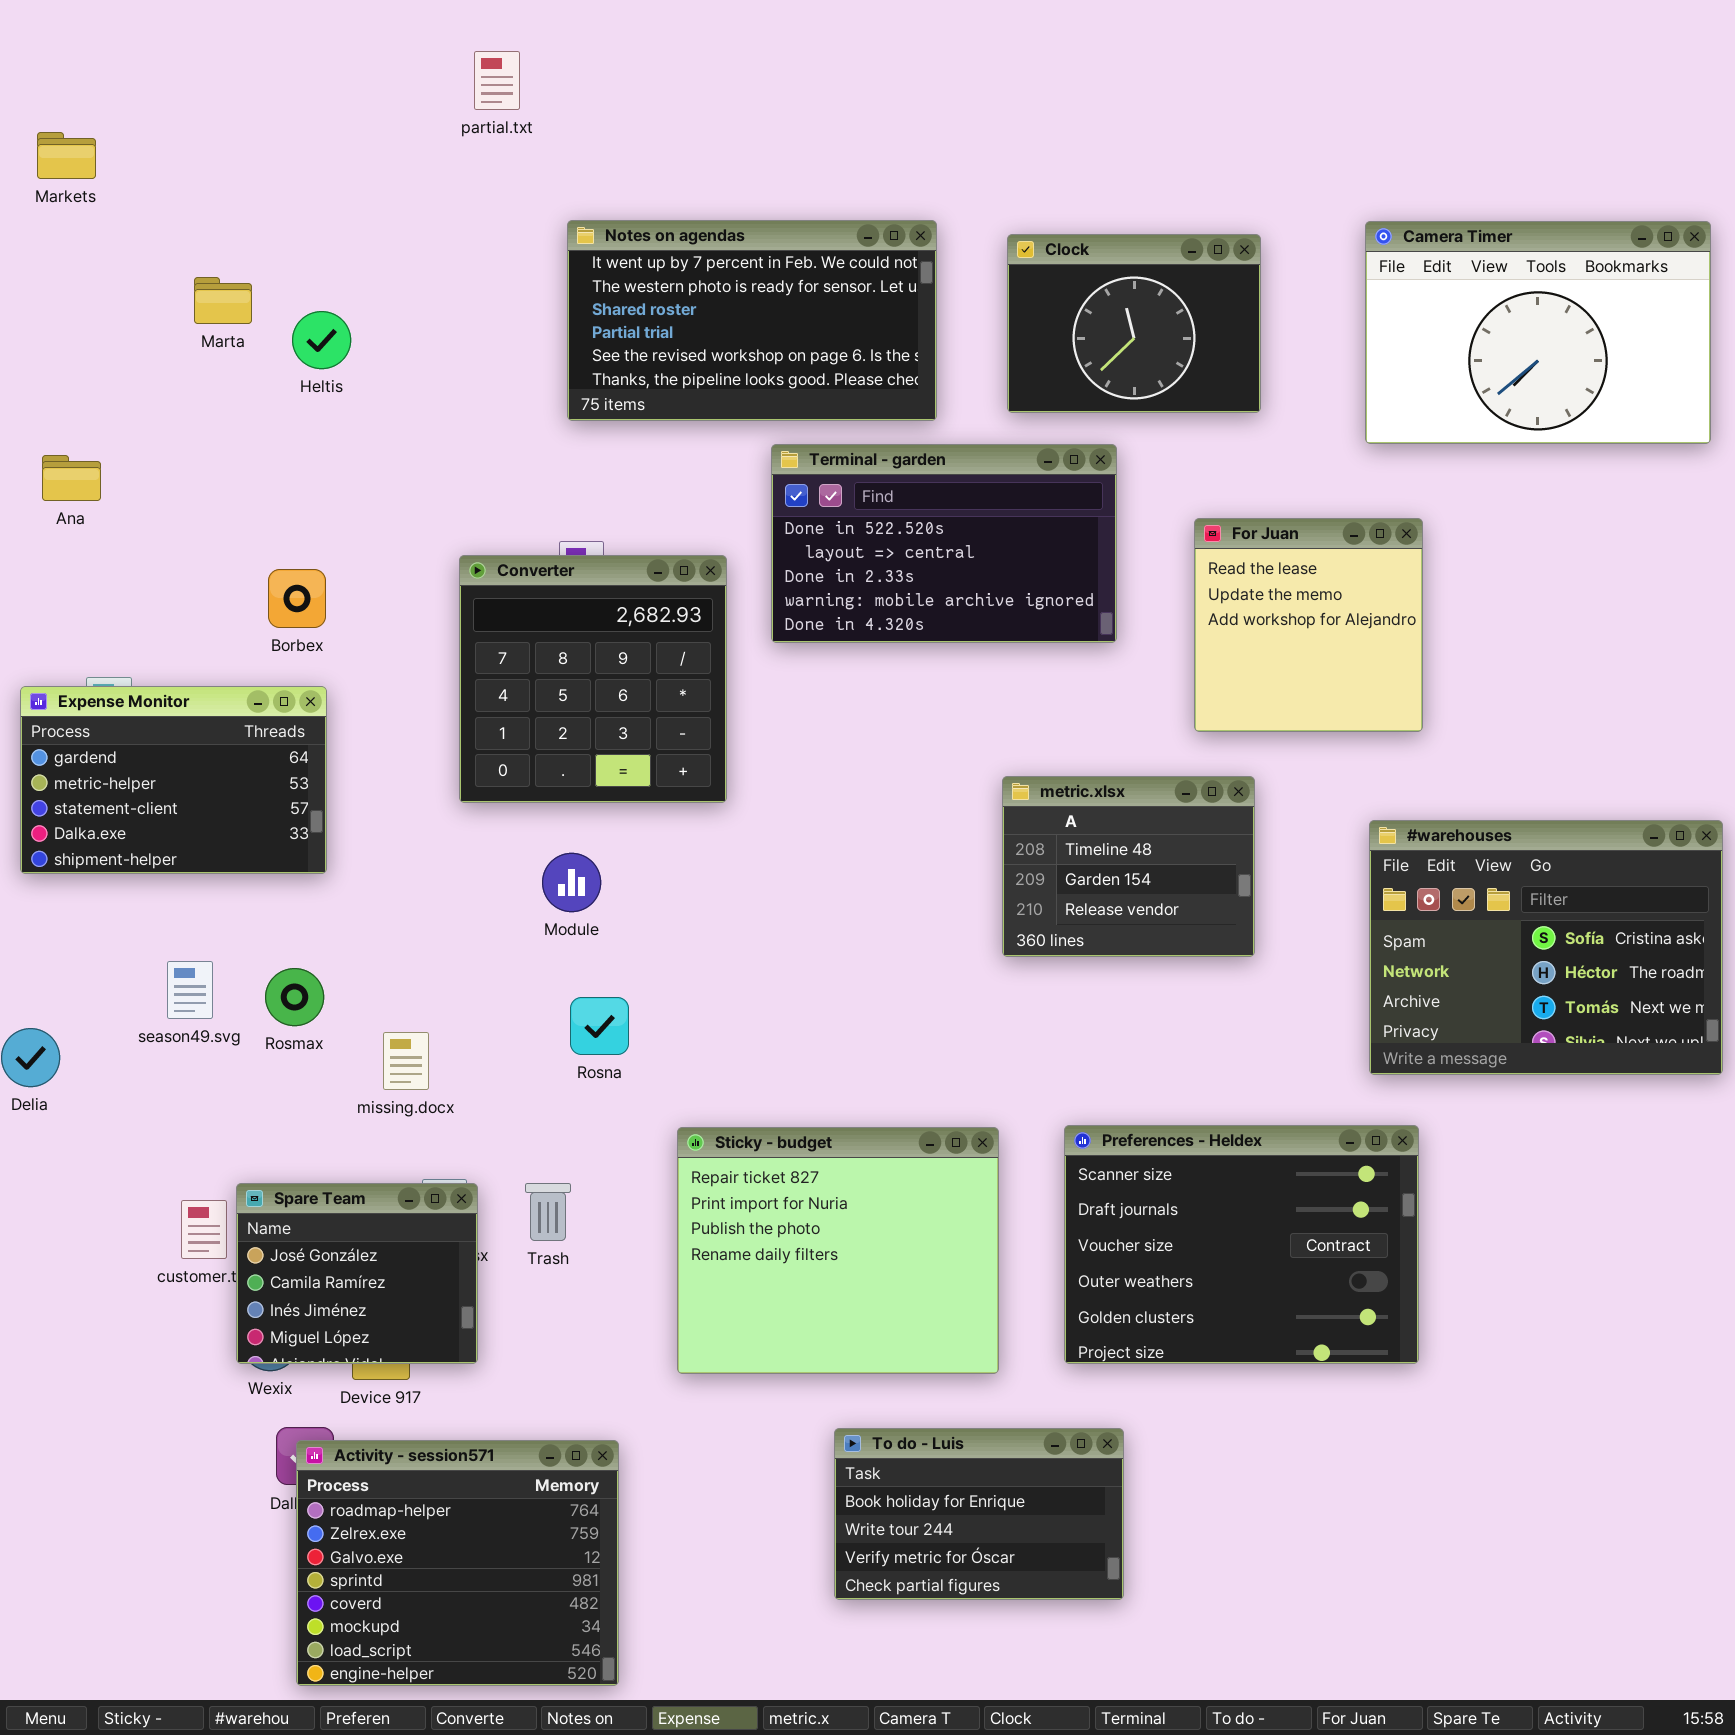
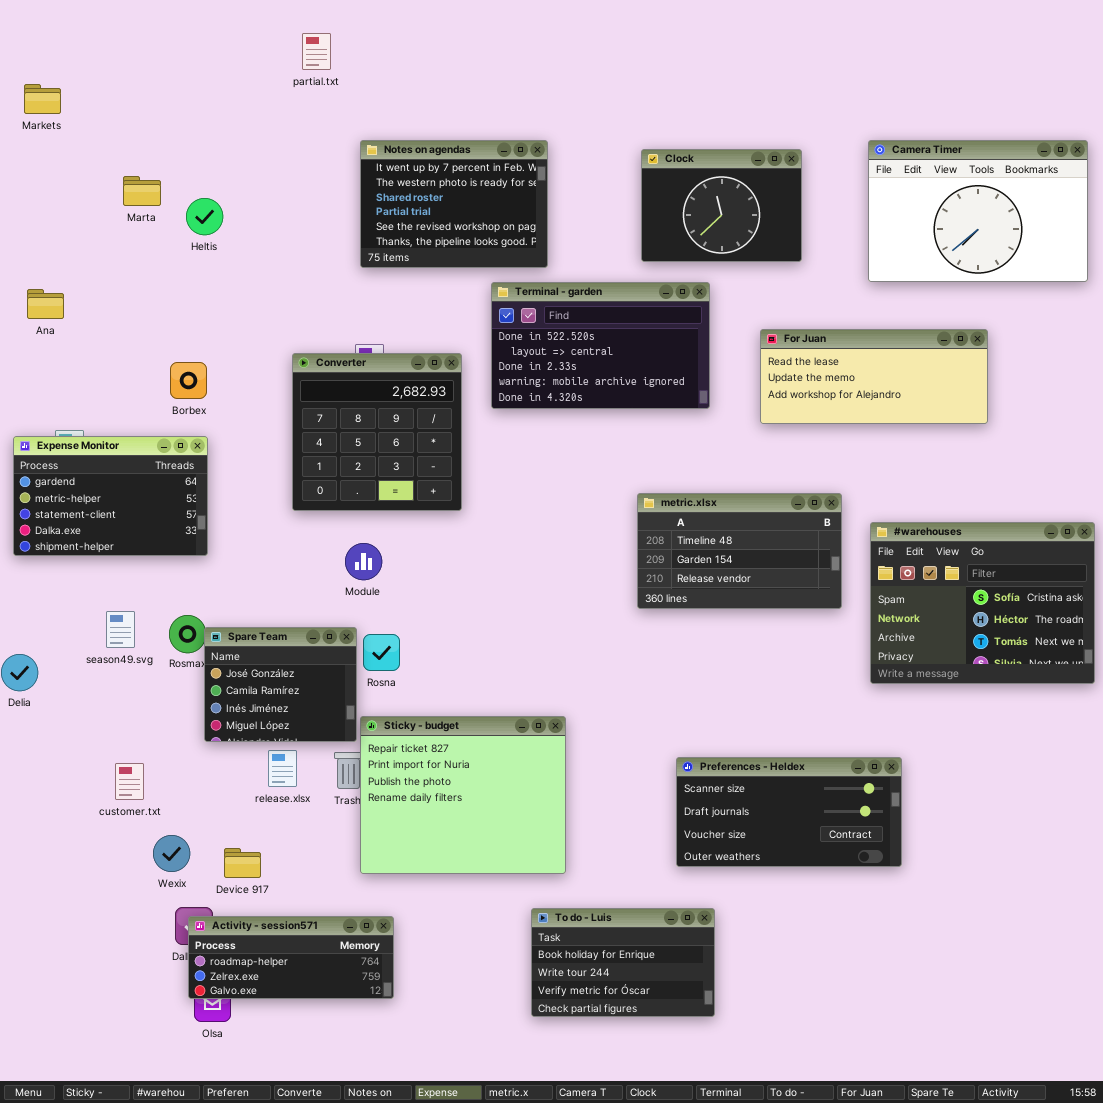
Notes on agendas: [567,220,937,421] -> [360,140,548,268], resized
For Juan: [1194,518,1423,732] -> [760,329,988,424], resized
metric.xlsx: [1002,776,1255,957] -> [637,493,842,609], resized
Preferences - Heldex: [1064,1125,1419,1364] -> [676,757,902,867], resized
Sticky - budget: [677,1127,999,1374] -> [360,716,566,874], moved
Spare Team: [236,1183,478,1364] -> [204,627,357,742], moved
Activity - session571: [296,1440,619,1686] -> [188,916,394,999], resized

